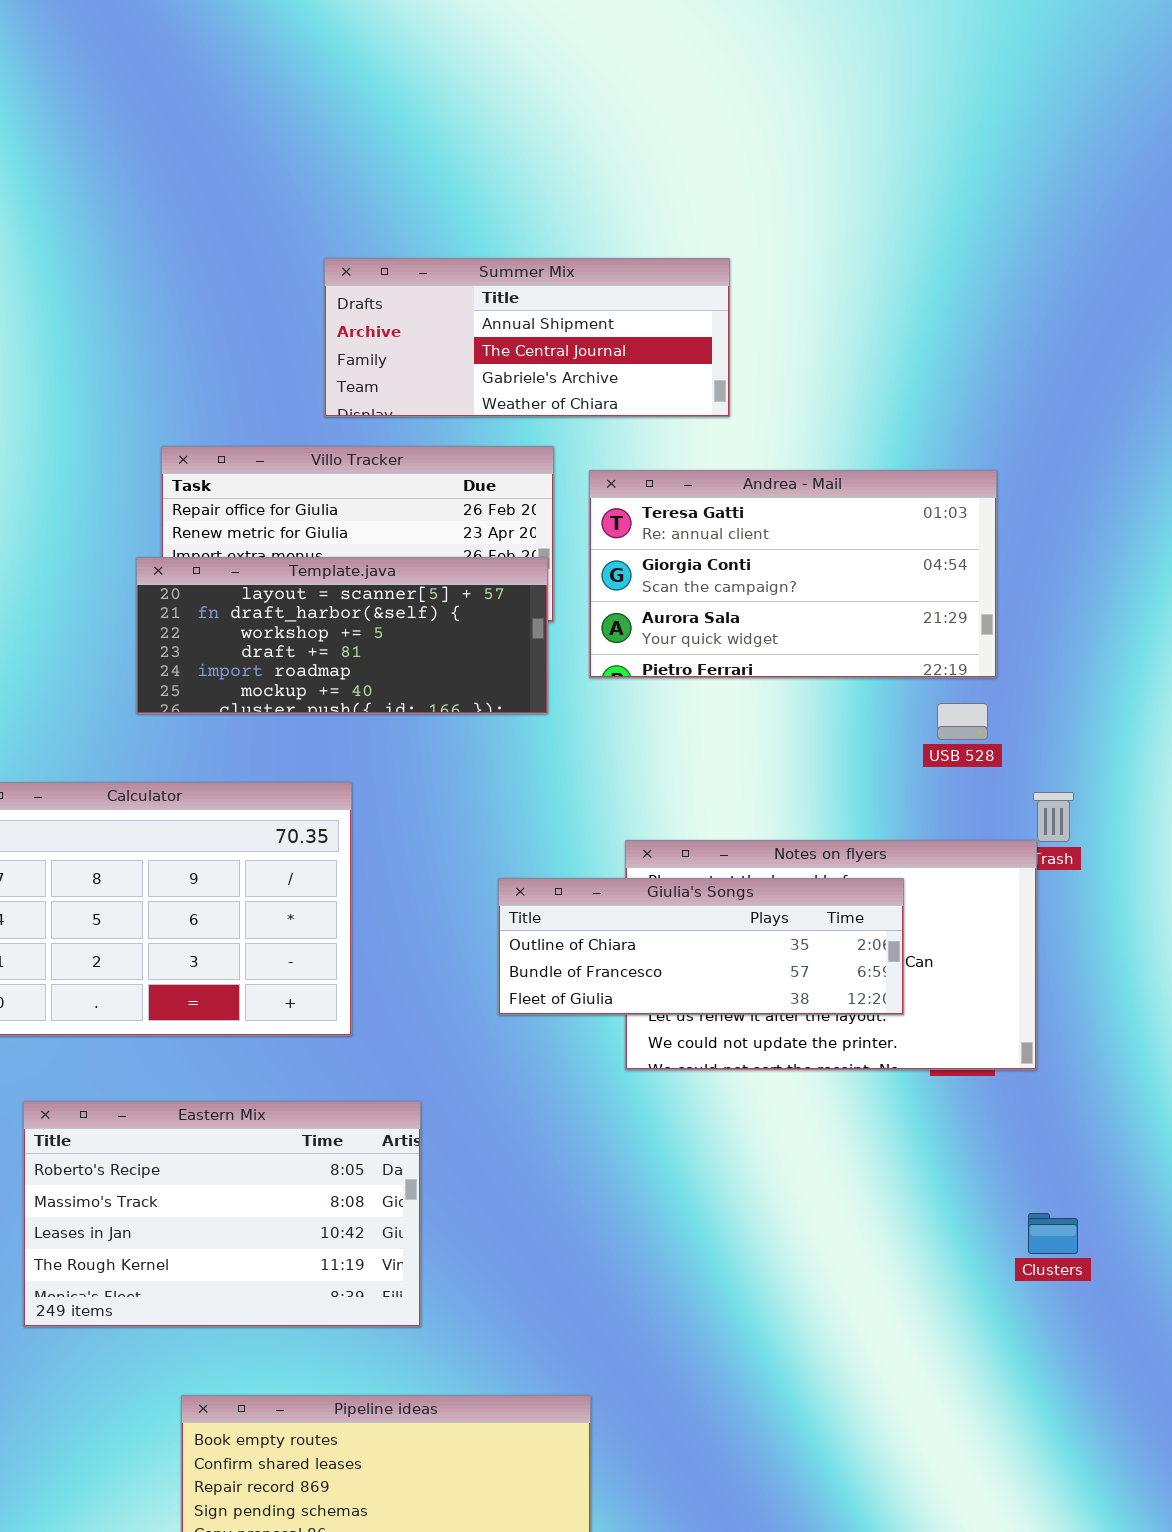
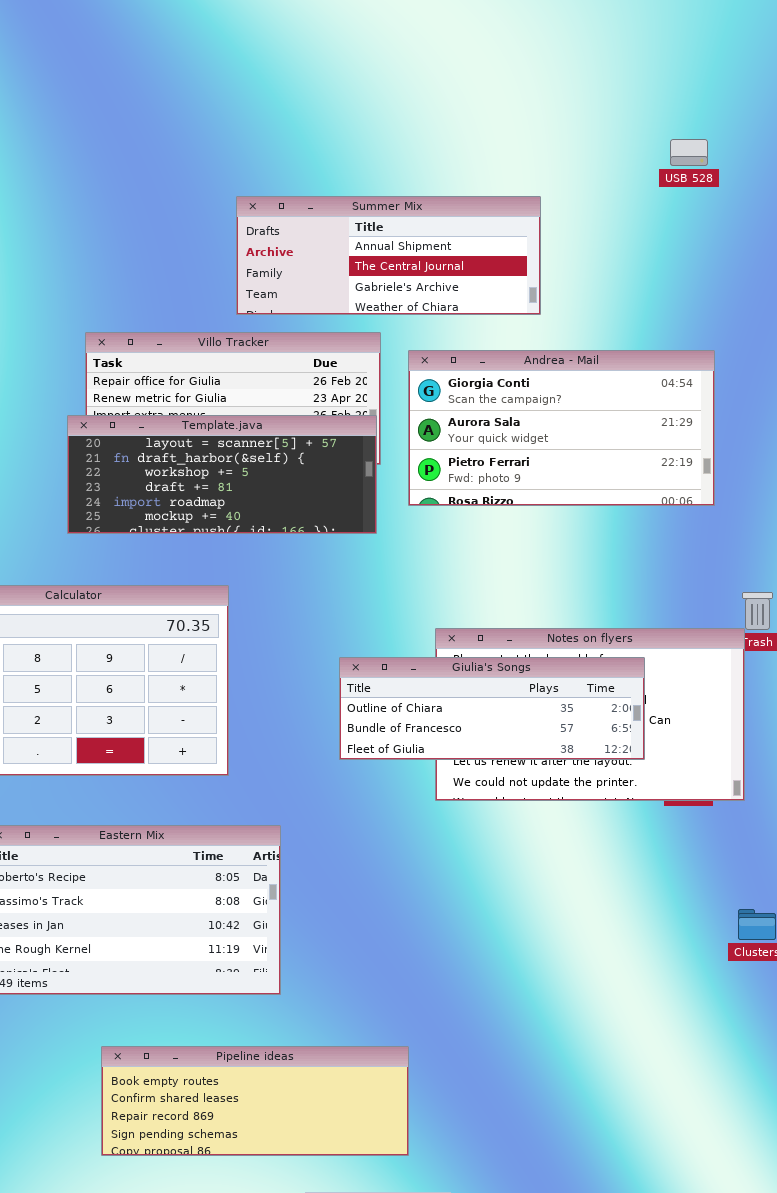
Summer Mix: [324,258,730,417] -> [236,196,541,315], moved
Andrea - Mail: [589,470,997,678] -> [408,350,715,506], scrolled down 1 row
USB 528: [937,703,988,740] -> [670,139,708,166], moved

